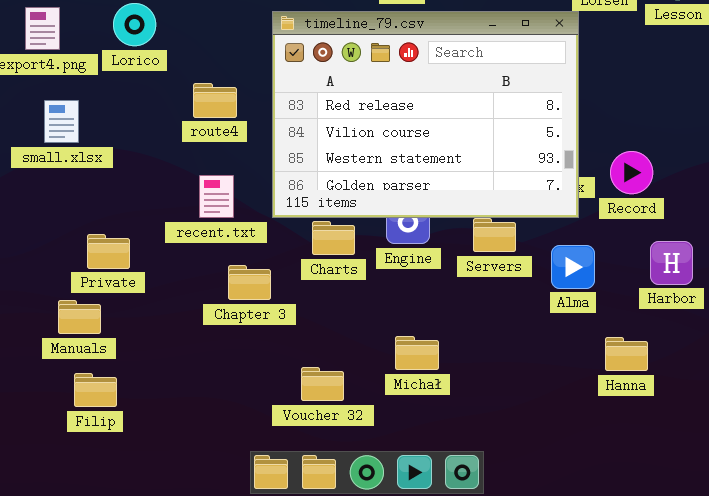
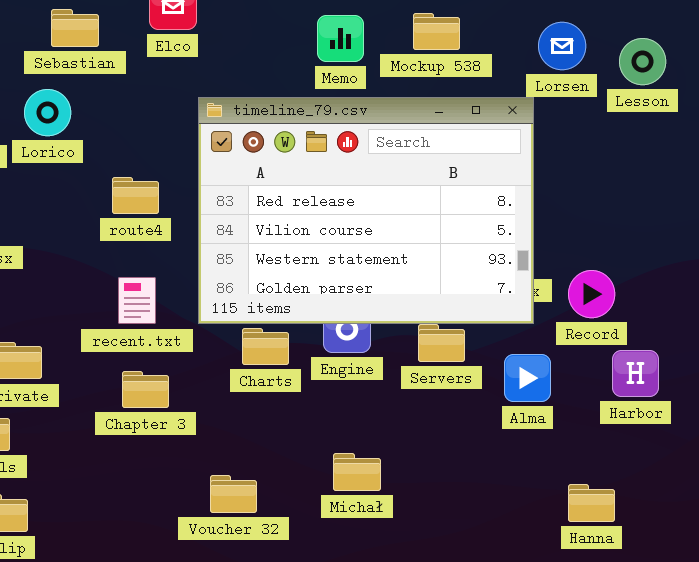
Record: [610,151,653,194] -> [568,270,615,318], moved
Chapter 3: [228,265,271,300] -> [122,371,169,408], moved
Hanna: [605,337,648,371] -> [568,484,615,522], moved
Voucher 32: [301,367,344,401] -> [210,475,257,513], moved

